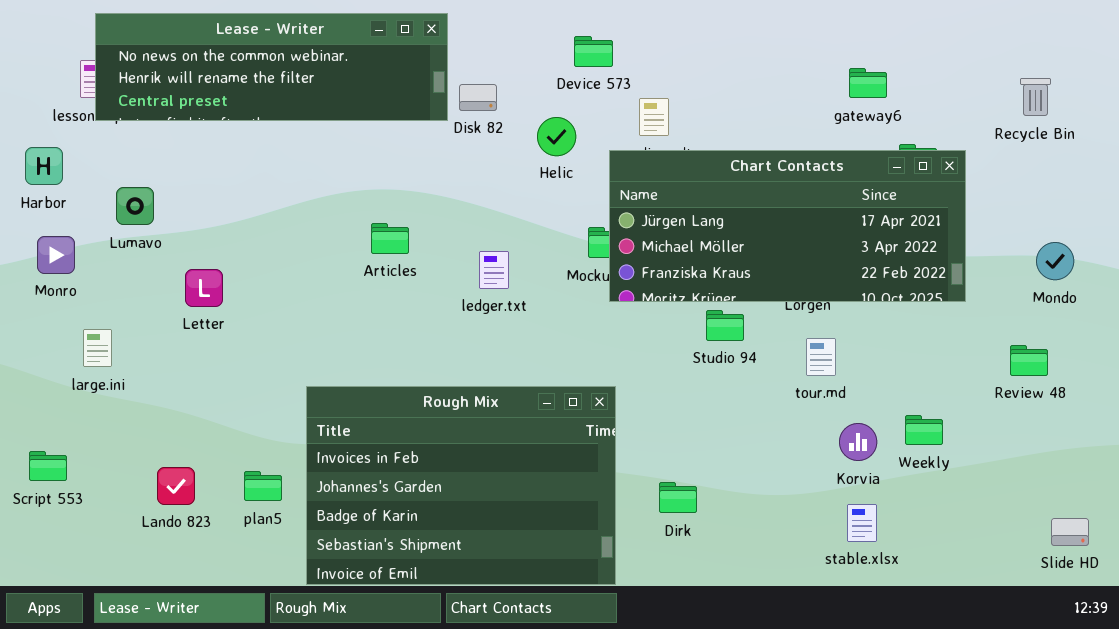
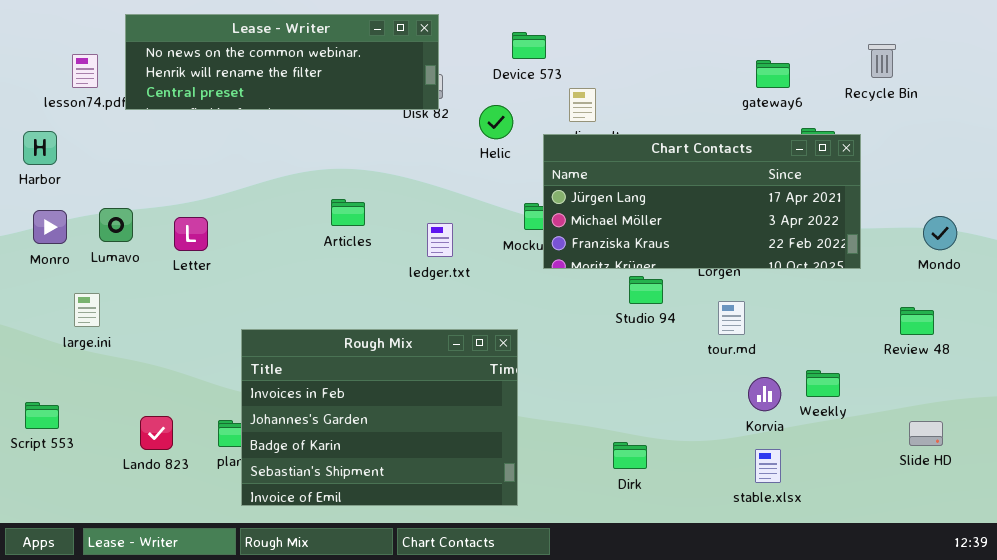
Lease - Writer: [95,13,448,121] -> [125,14,439,110], moved
Recycle Bin: [1020,78,1051,116] -> [868,44,896,78], moved
Lumavo: [116,187,154,225] -> [99,208,133,242], moved
Letter: [185,269,223,307] -> [174,217,208,251], moved
Rough Mix: [306,386,616,585] -> [241,329,518,506], moved
Dirk: [659,482,697,513] -> [613,442,647,469], moved
Slide HD: [1051,518,1089,546] -> [909,421,943,446], moved

